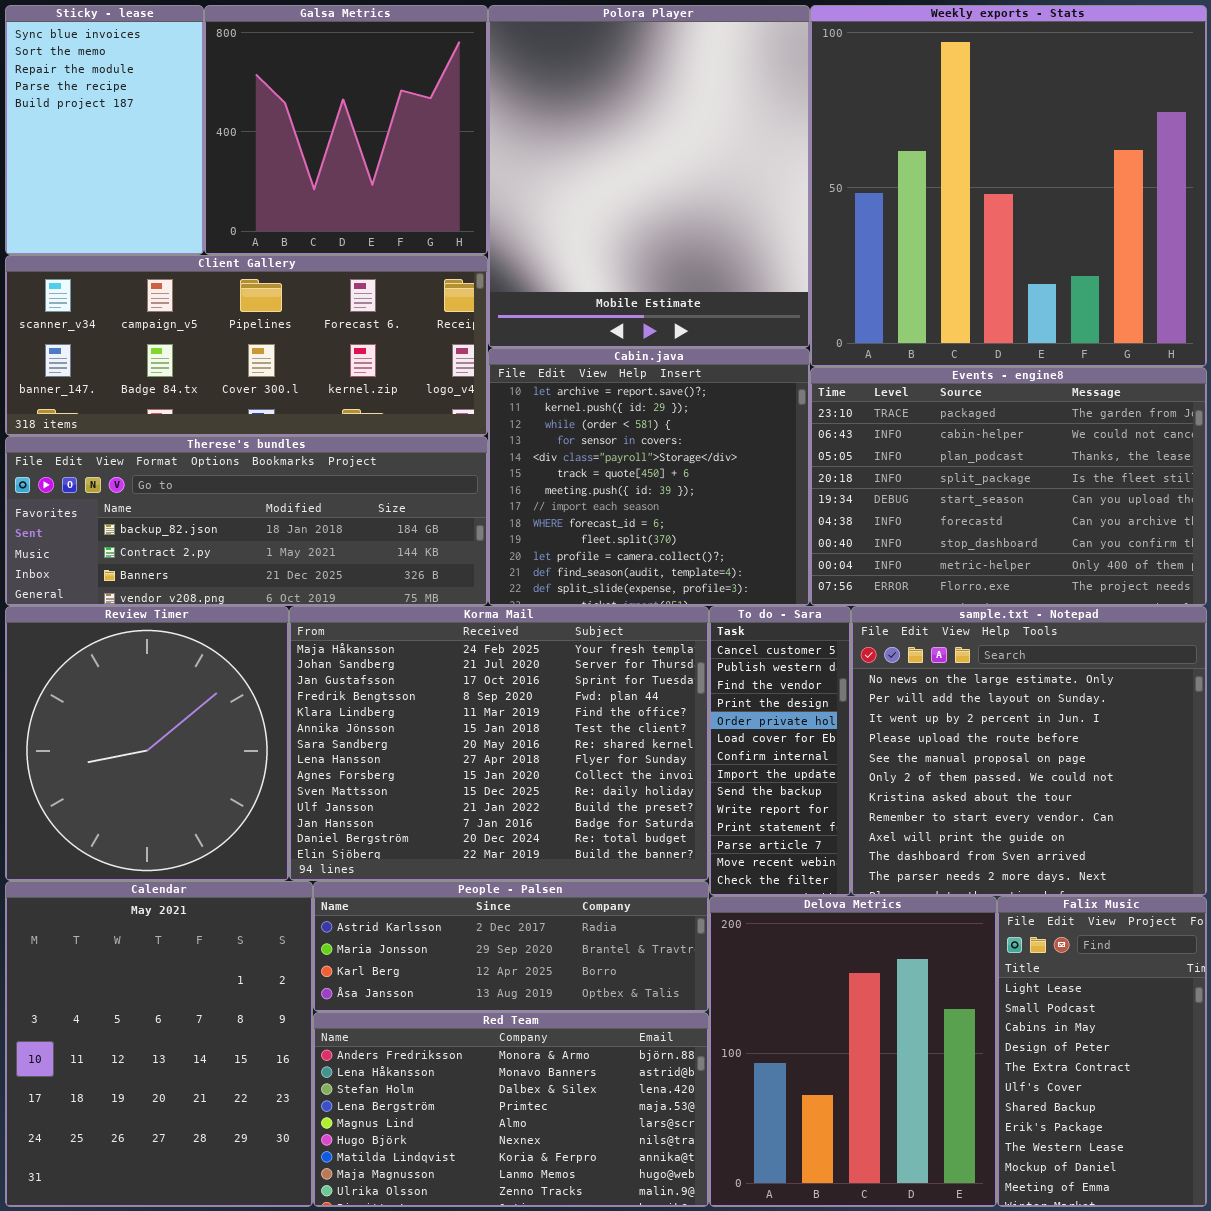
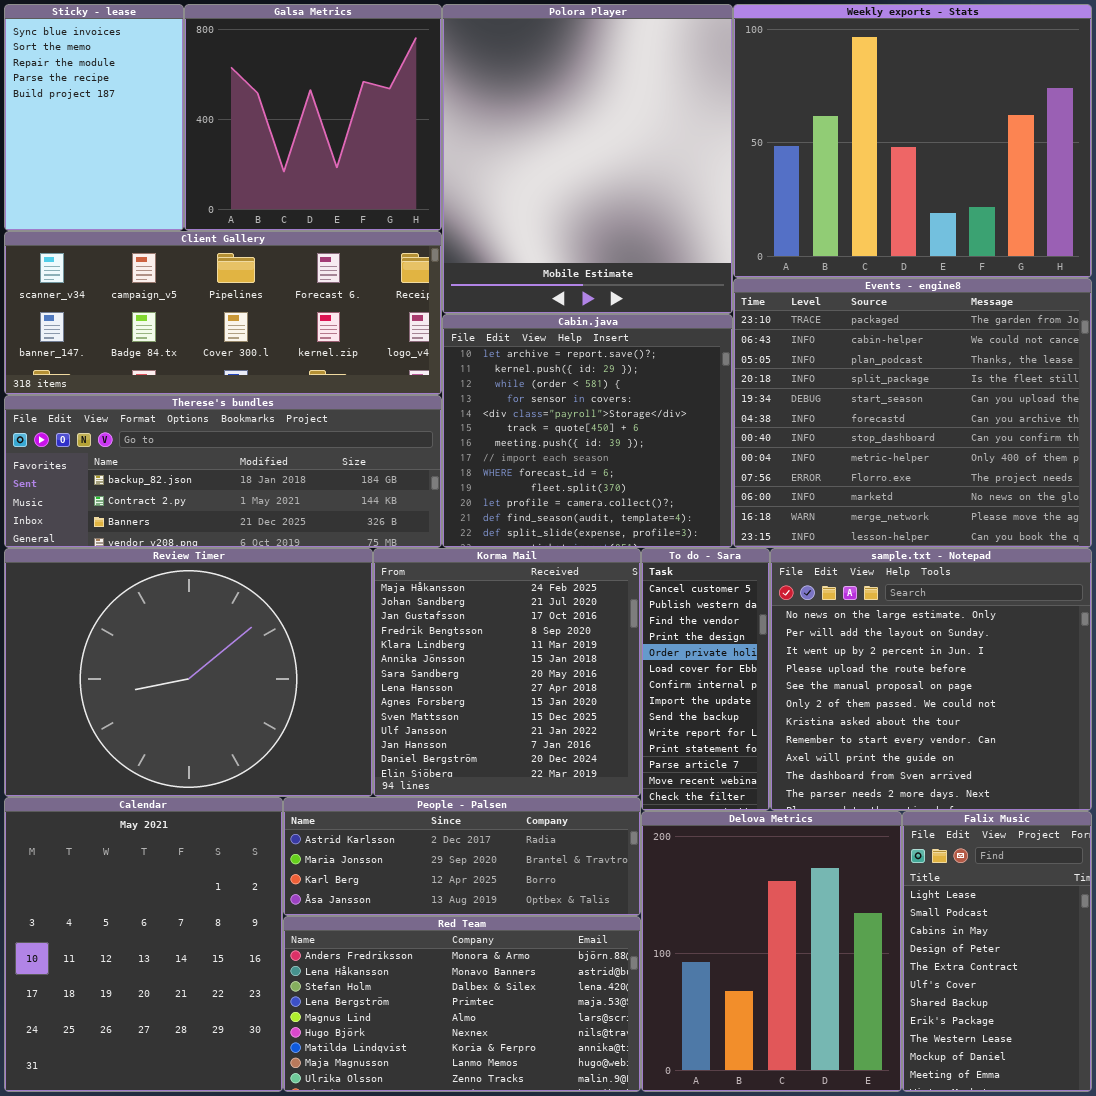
Weekly exports - Stats: [810,5,1207,367] -> [733,4,1092,278], resized
Events - engine8: [810,367,1207,606] -> [733,278,1092,548], resized
Review Timer: [5,606,289,881] -> [4,548,373,797], resized
Korma Mail: [289,606,709,881] -> [373,548,641,797], resized

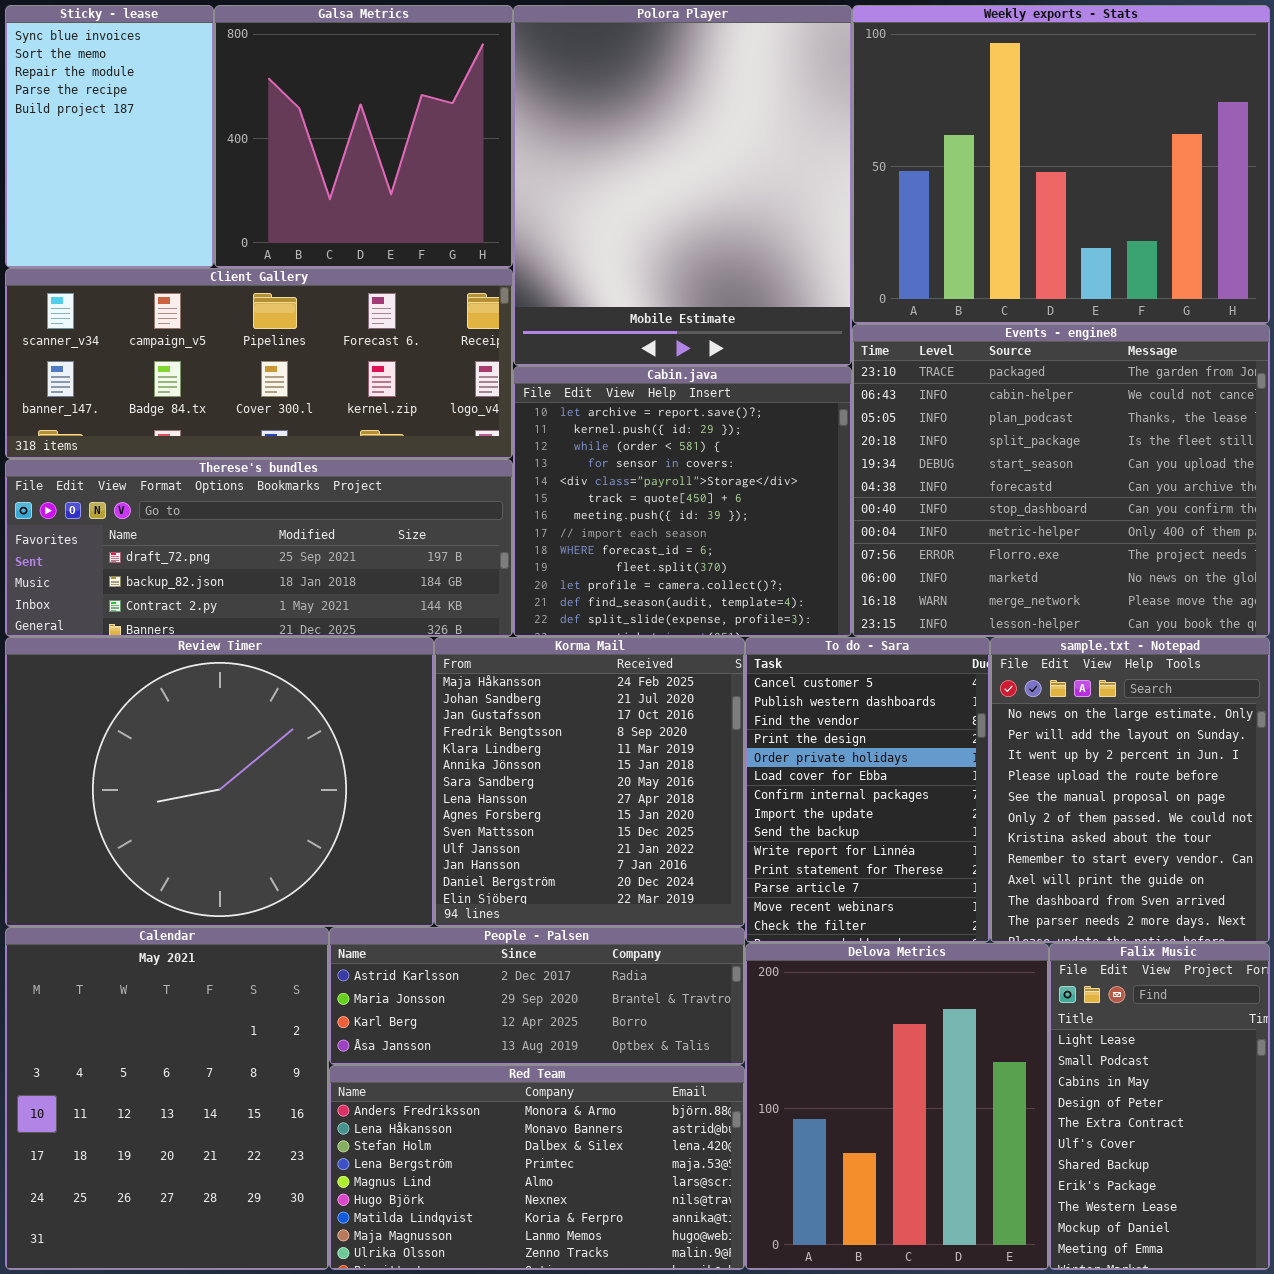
Therese's bundles: [4,395,442,548] -> [5,459,513,637], scrolled up 1 row
To do - Sara: [641,548,770,811] -> [745,637,990,943], resized
sample.txt - Notepad: [770,548,1092,811] -> [990,637,1270,943], resized

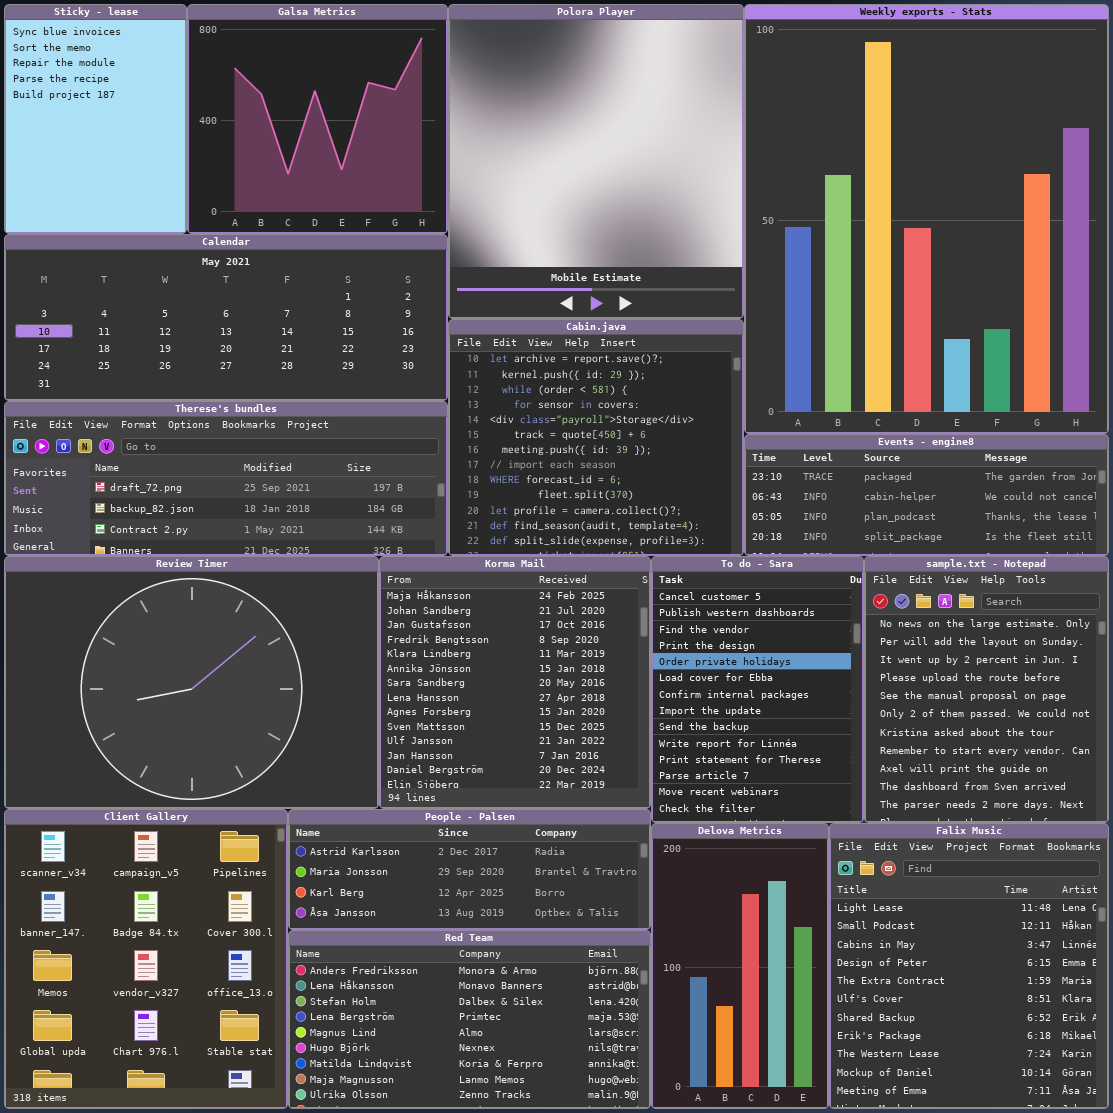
Weekly exports - Stats: [852,5,1270,324] -> [744,4,1109,434], resized
Client Gallery: [5,268,513,459] -> [4,809,288,1109], moved, resized
Events - engine8: [852,324,1270,637] -> [744,434,1109,556], resized
Calendar: [5,927,329,1270] -> [4,234,448,401], moved, resized
Delova Metrics: [745,943,1049,1270] -> [651,823,829,1109], resized
Falix Music: [1049,943,1270,1270] -> [829,823,1109,1109], resized

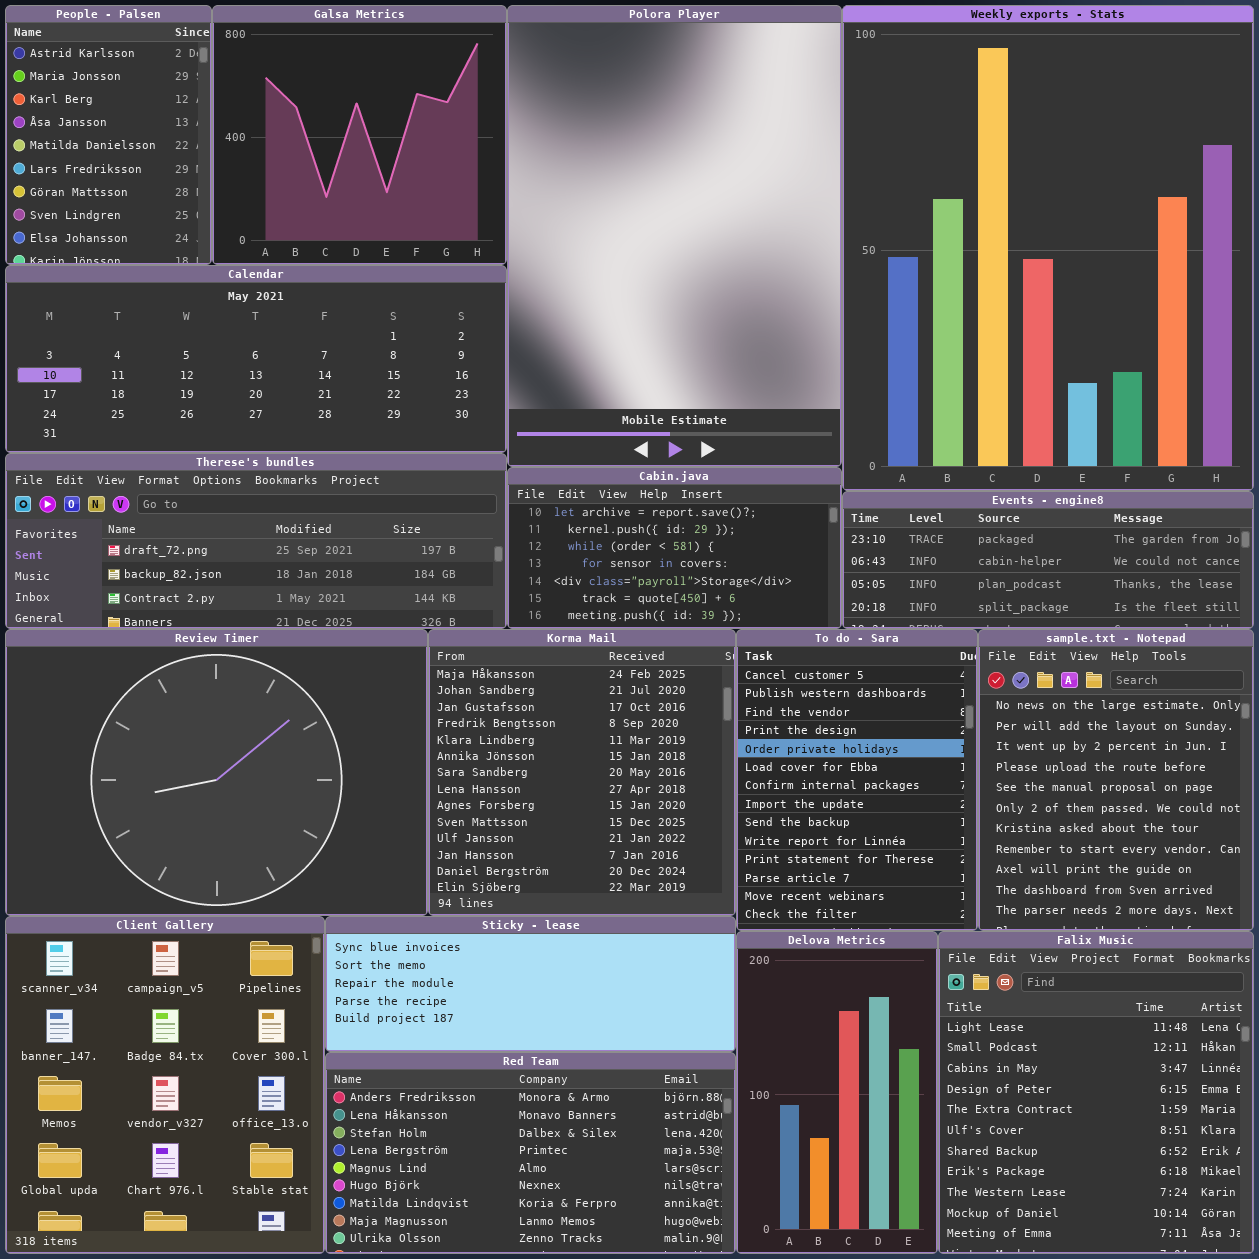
Sticky - lease: [4,4,187,234] -> [325,916,736,1052], moved, resized
Polora Player: [448,4,744,319] -> [507,5,842,467], resized
Cabin.java: [448,319,744,556] -> [507,467,842,629], resized
People - Palsen: [288,809,651,930] -> [5,5,212,265], moved, resized

